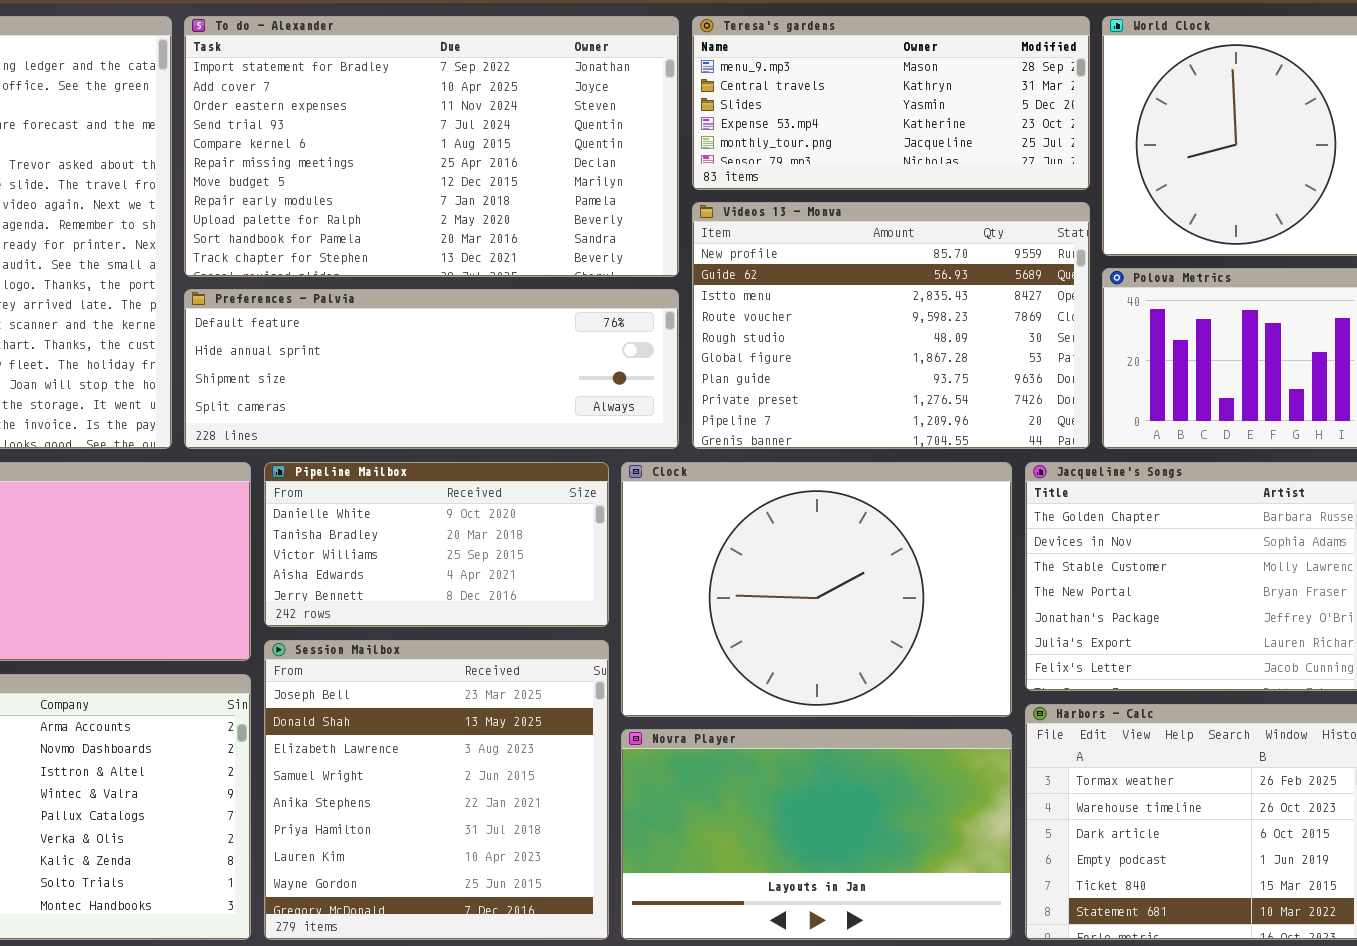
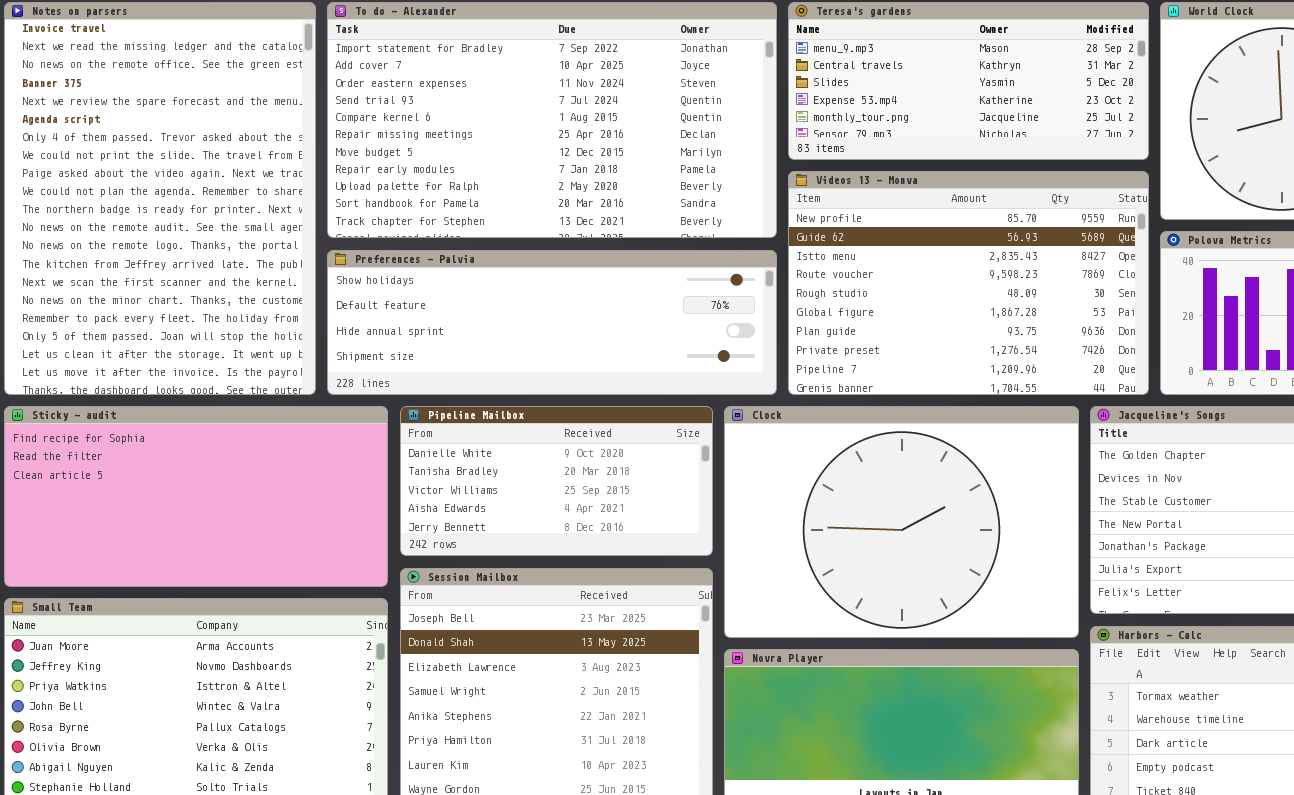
Preferences - Palvia: [184,289,679,449] -> [327,250,777,395], scrolled up 1 row

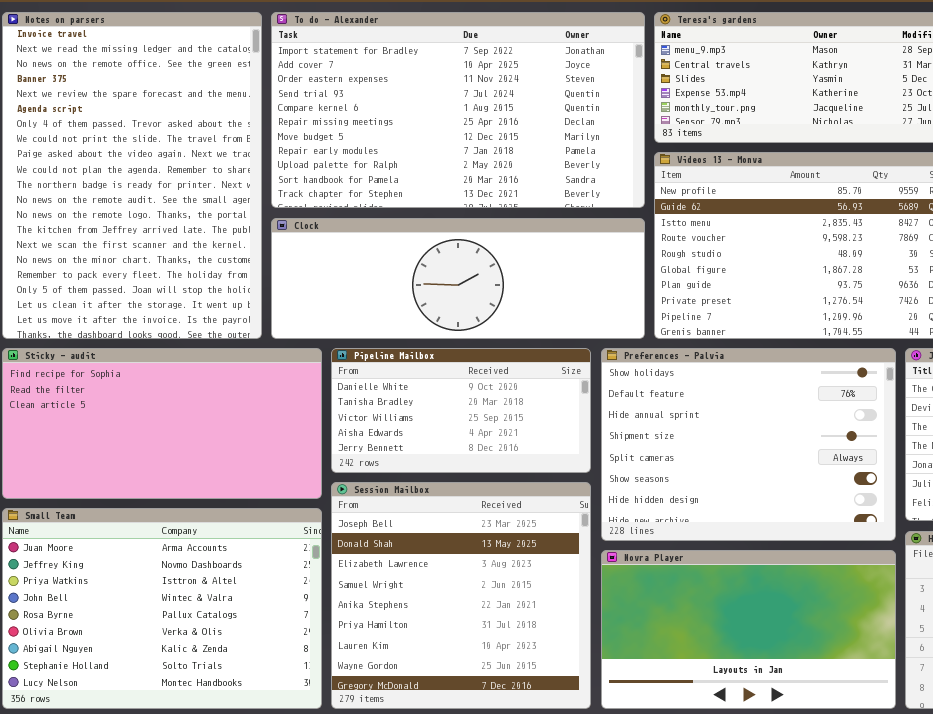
Preferences - Palvia: [327,250,777,395] -> [601,348,896,541], moved, resized
Clock: [724,406,1079,638] -> [271,218,645,339], moved, resized

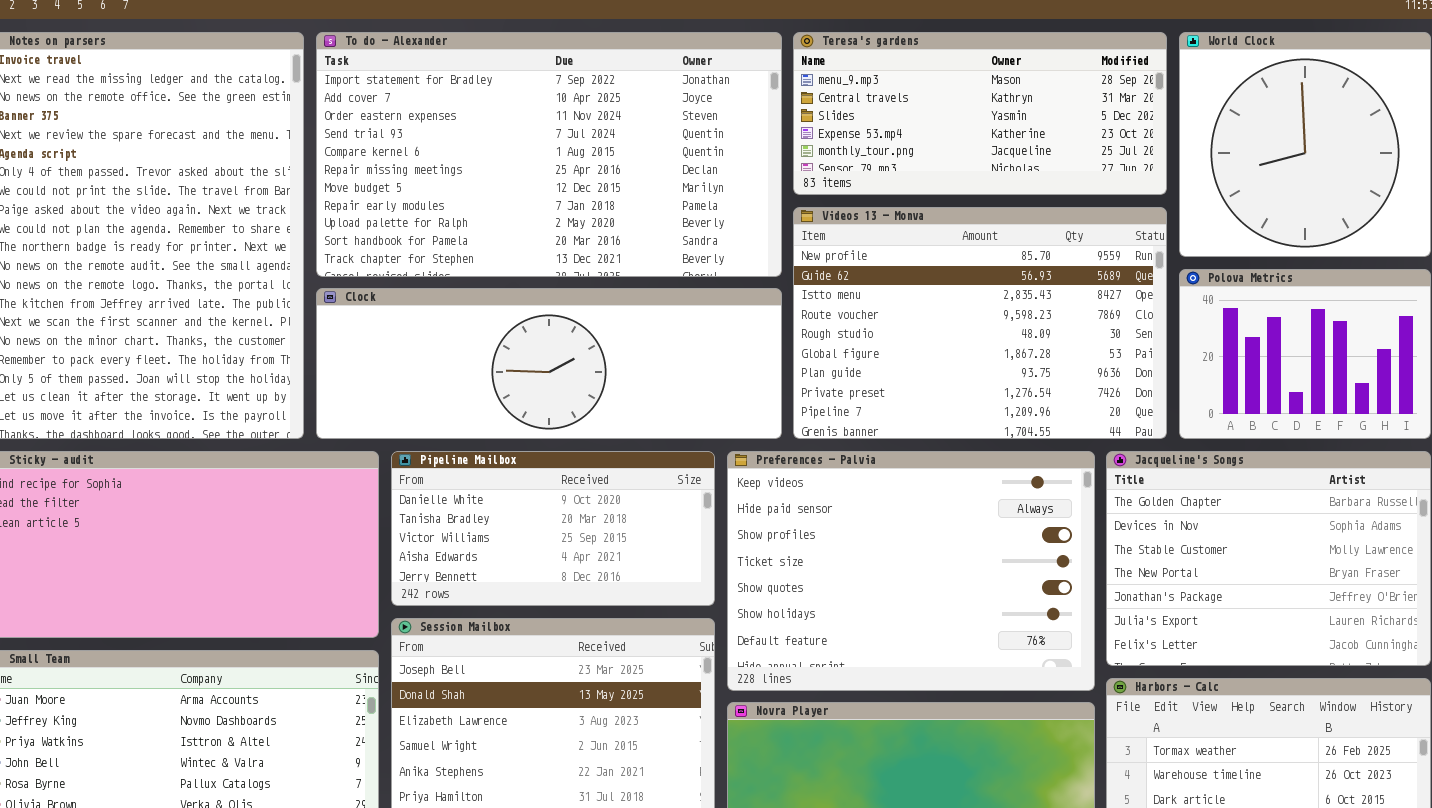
Preferences - Palvia: [601,348,896,541] -> [727,451,1095,691], scrolled up 5 rows

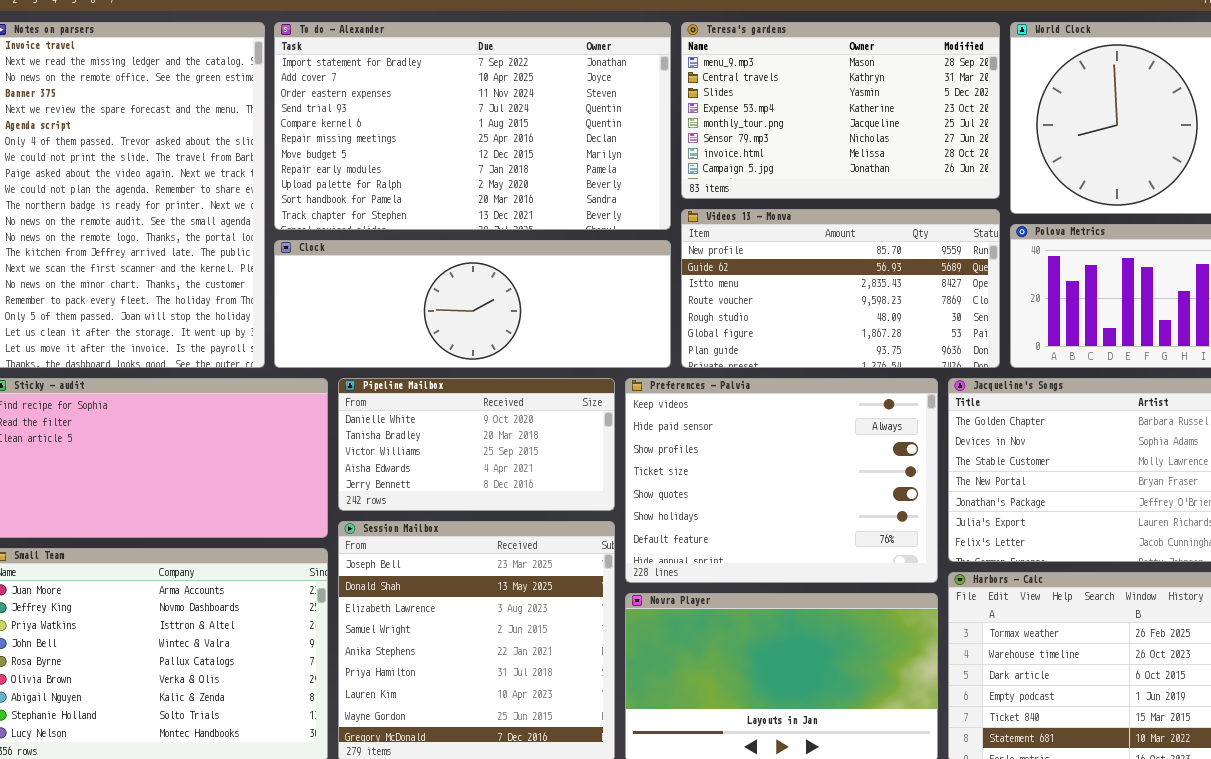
Teresa's gardens: [793,32,1167,195] -> [681,22,1000,199], resized
Videos 13 - Monva: [793,207,1167,439] -> [681,209,1000,368], resized

